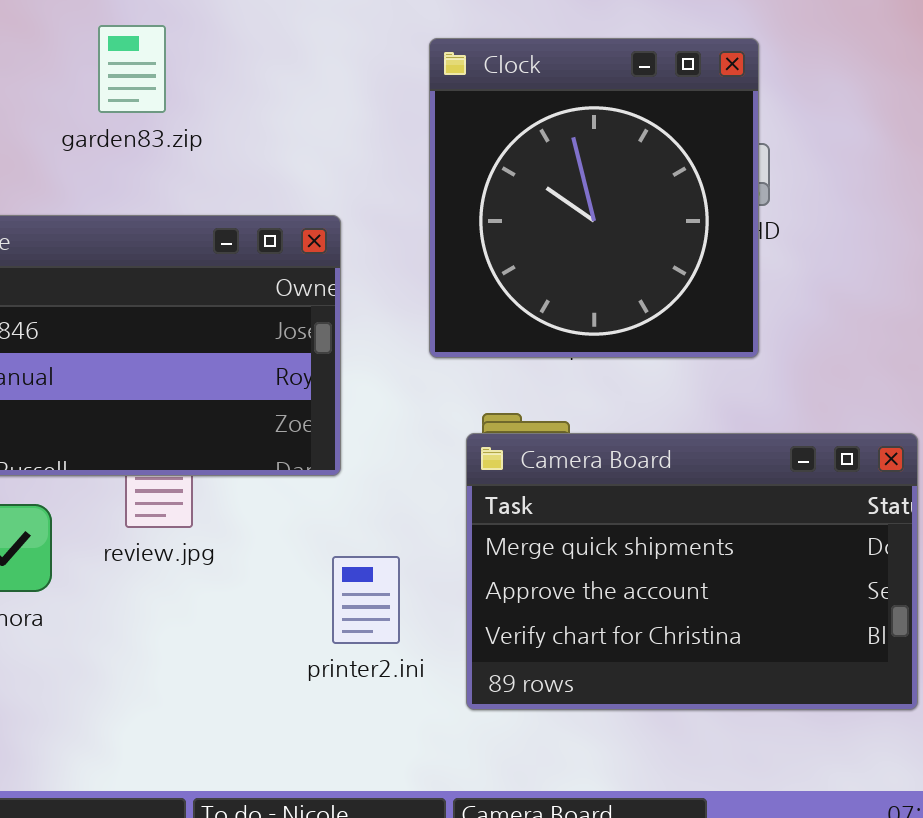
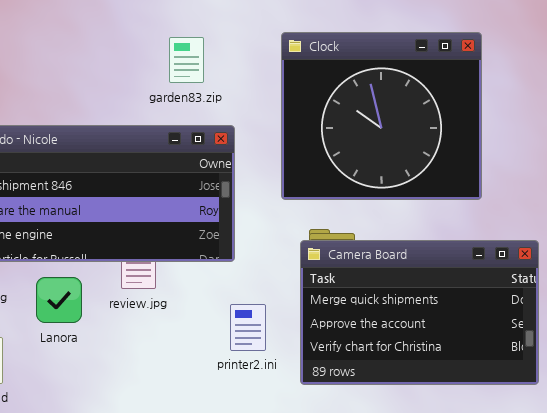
garden83.zip: [98,25,166,113] -> [169,37,204,83], moved
Clock: [429,38,759,358] -> [281,32,482,200], resized

